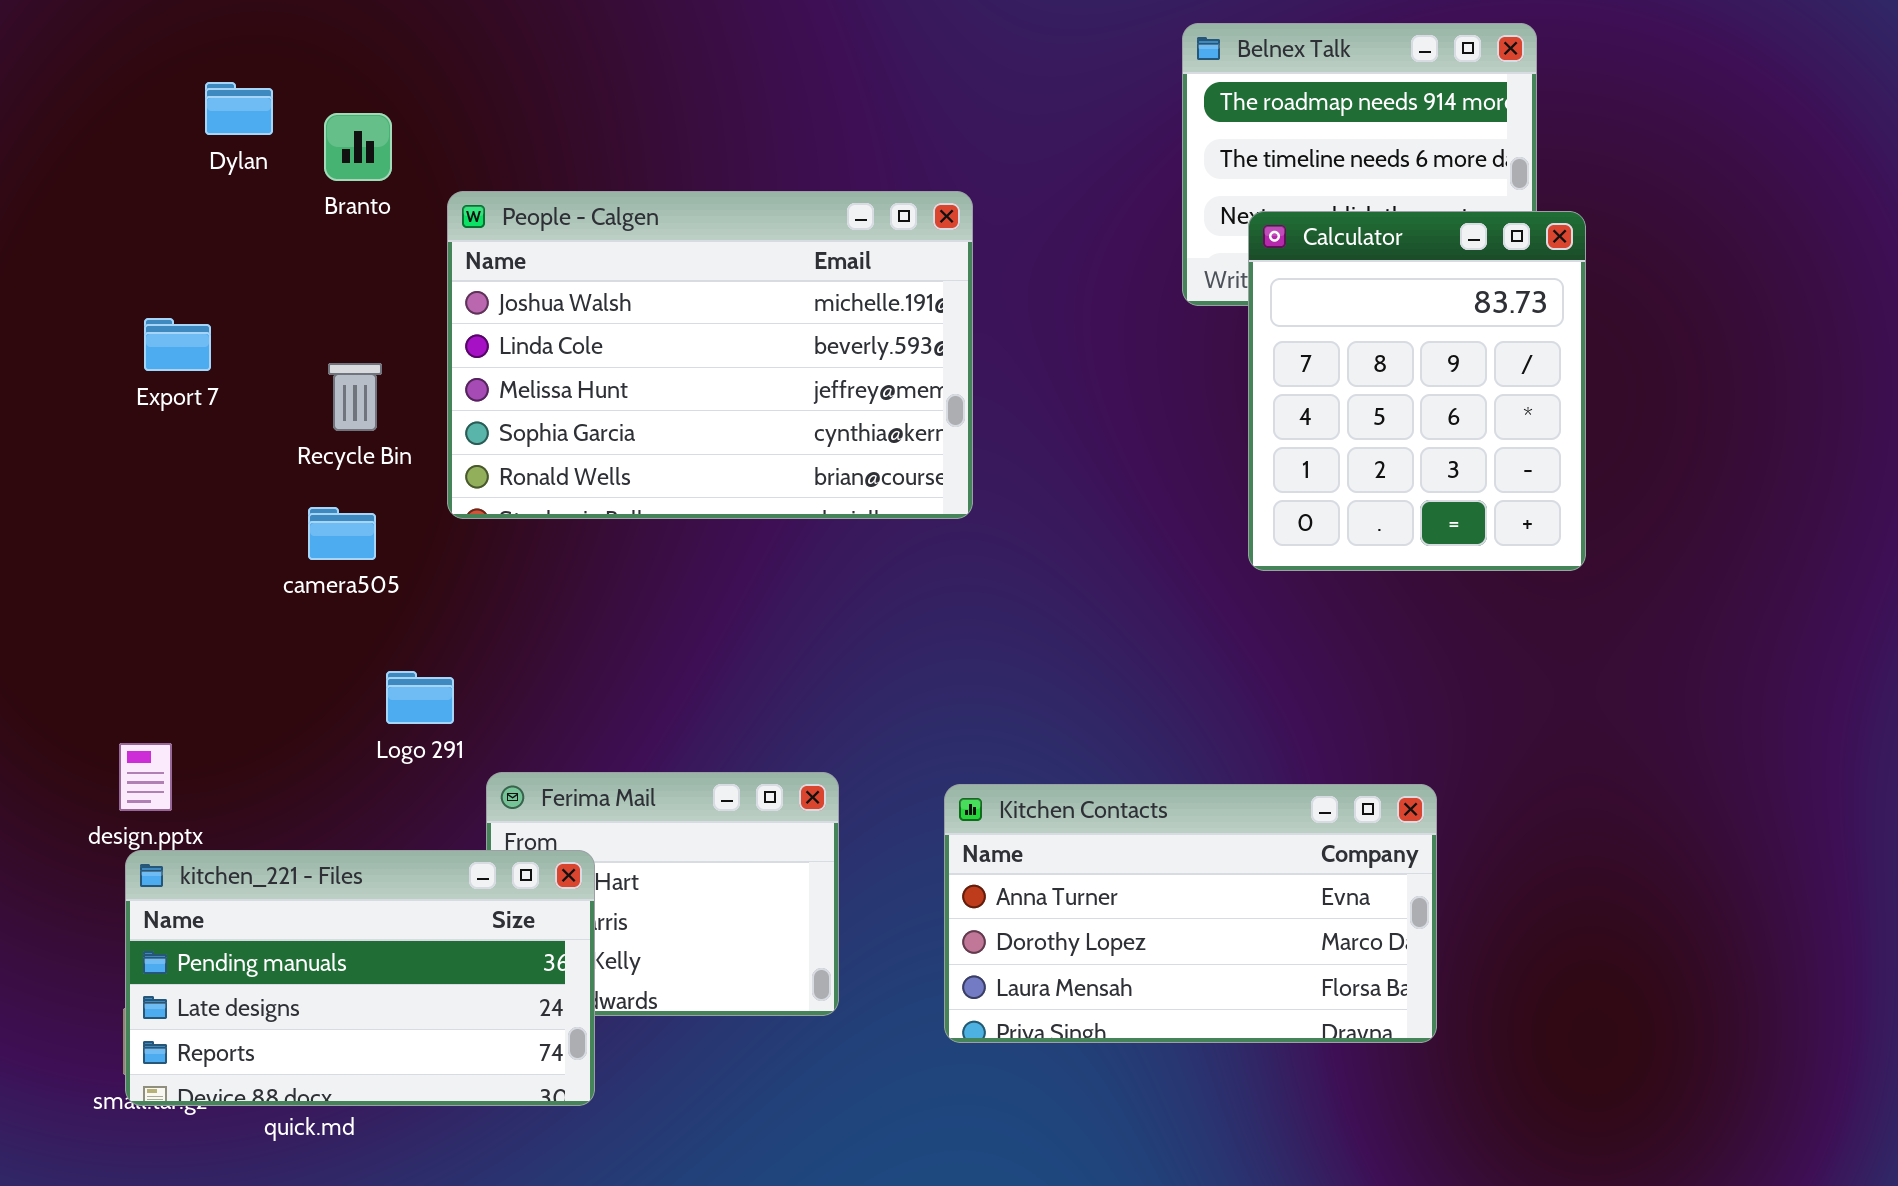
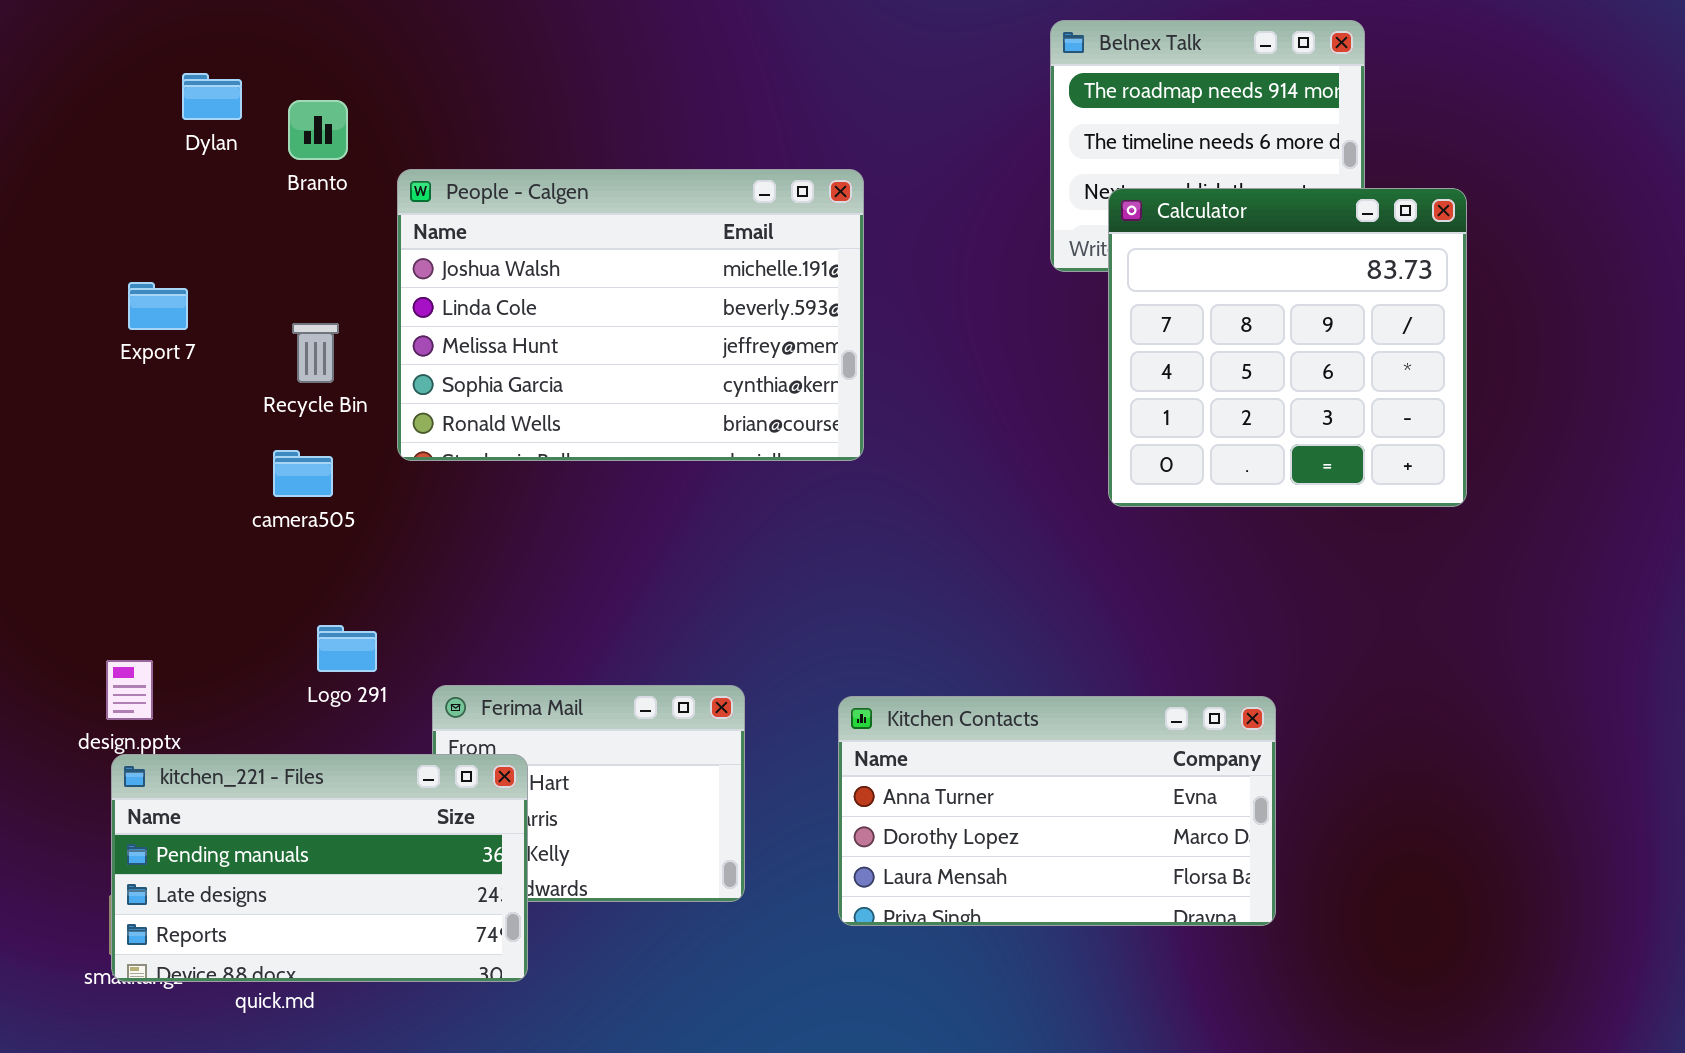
Calculator: [1248,211,1586,571] -> [1108,188,1467,507], resized
Logo 291: [386,671,454,724] -> [317,625,377,672], moved

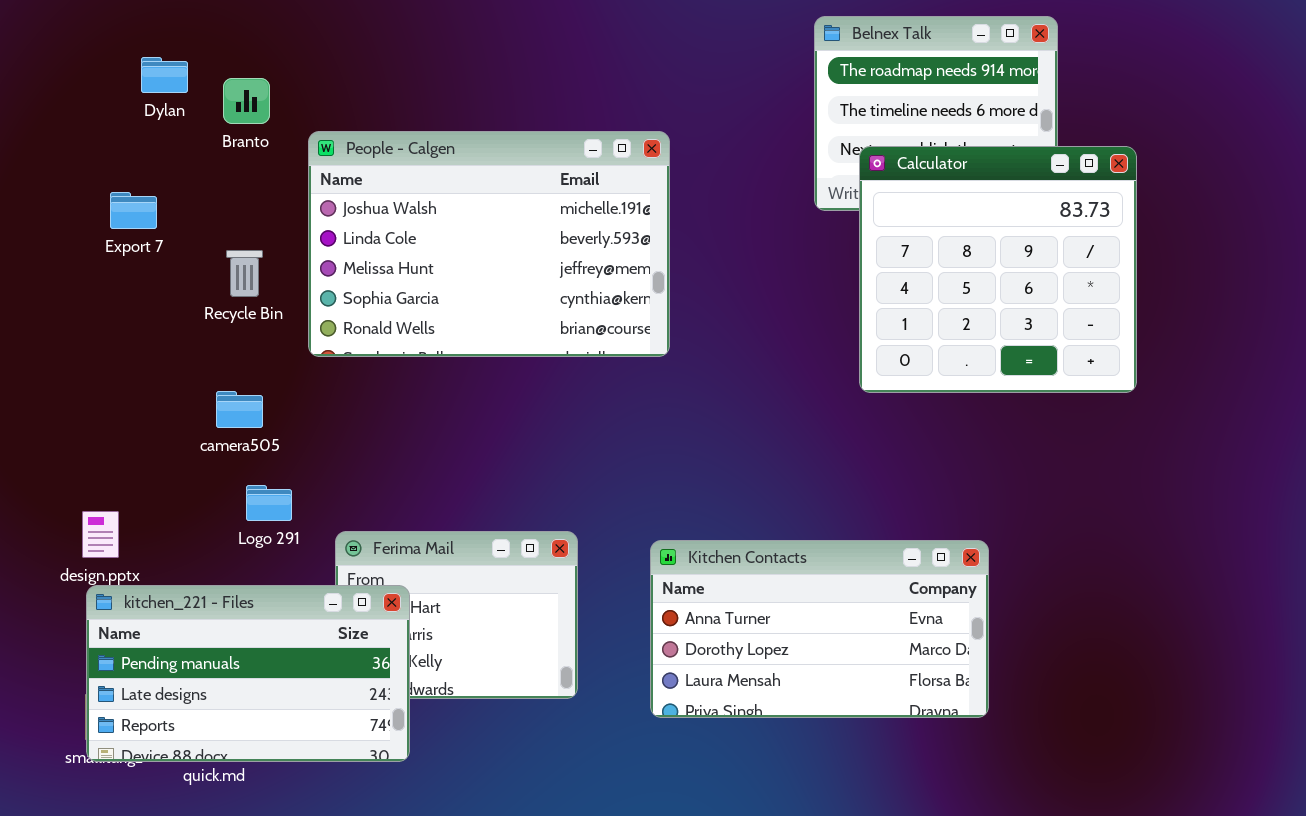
Export 7: [128,282,188,330] -> [110,192,157,229], moved
camera505: [273,450,333,497] -> [216,391,263,428], moved

